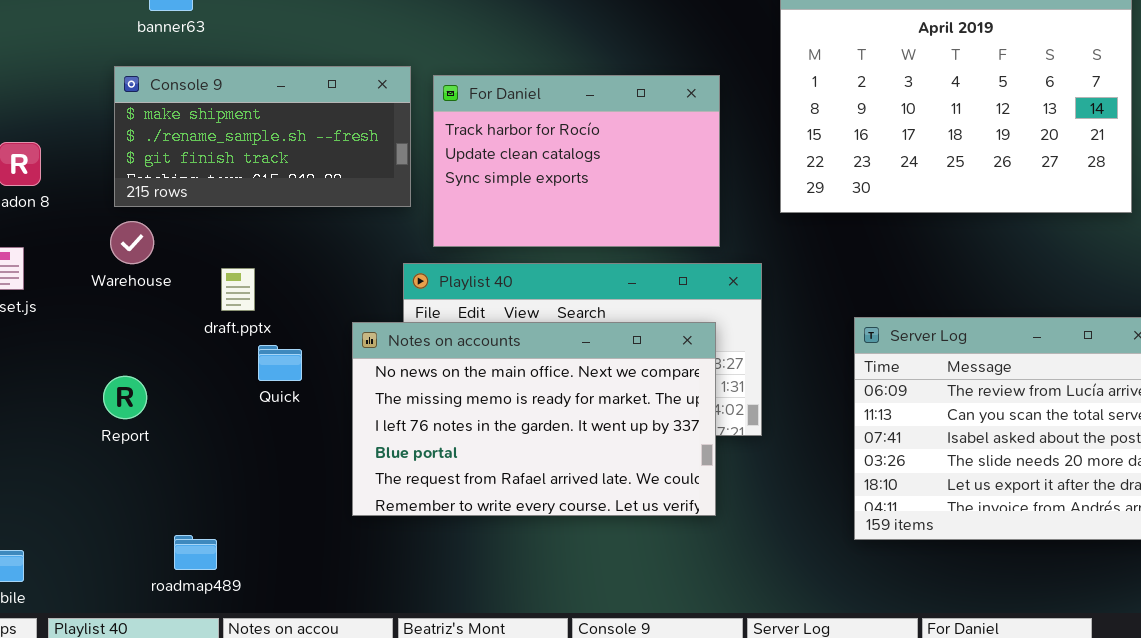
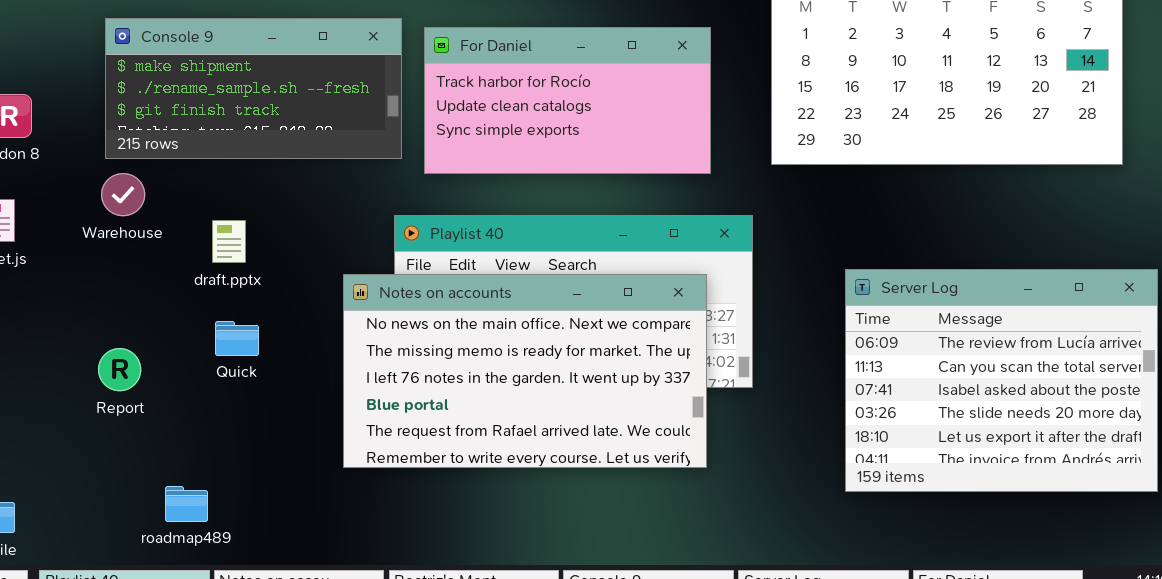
For Daniel: [433,75,720,247] -> [424,27,711,174], resized
Quick: [258,345,302,381] -> [215,321,259,356], moved
Report: [103,376,147,419] -> [98,348,141,391], moved

